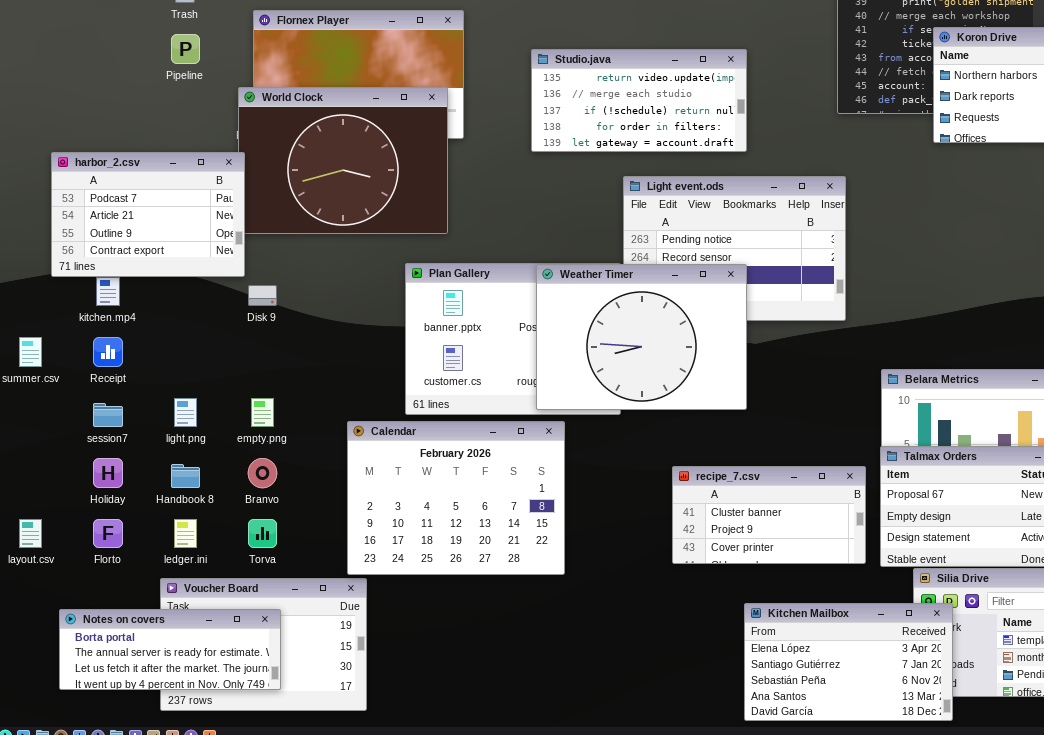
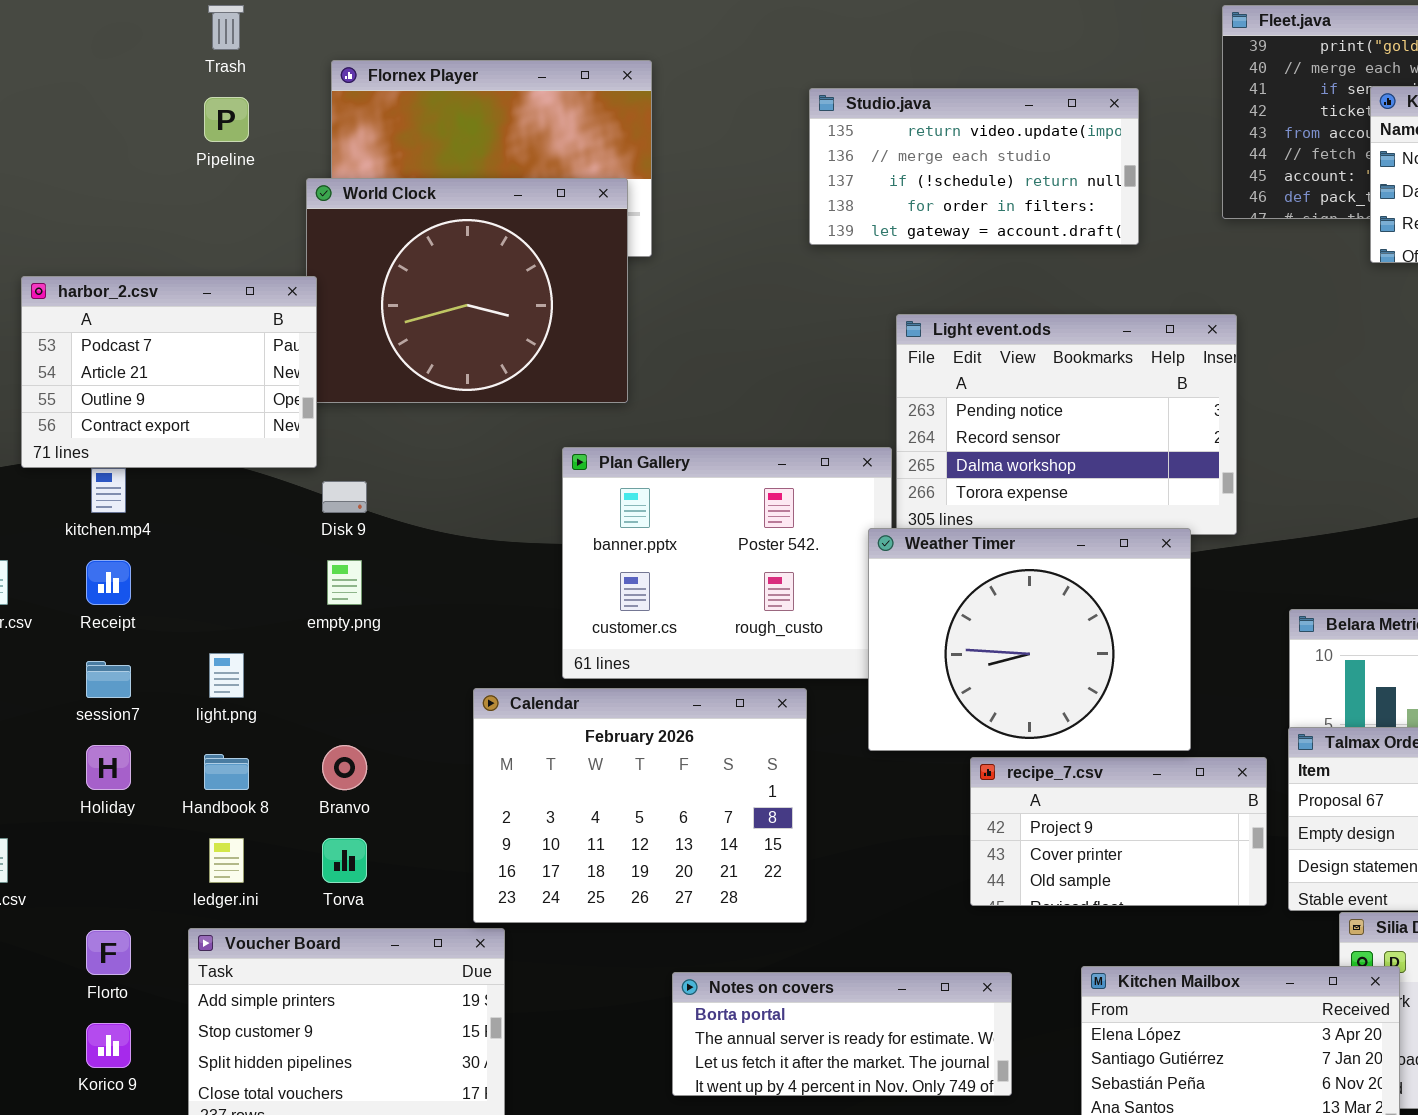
Studio.java: [531,49,747,152] -> [809,88,1139,245], moved
Weather Timer: [536,264,747,410] -> [868,528,1191,751], moved
empty.png: [251,398,274,427] -> [327,560,362,605], moved
recipe_7.csv: [672,466,866,564] -> [970,757,1267,906], scrolled down 1 row
Florto: [93,519,123,548] -> [86,930,131,975], moved
Notes on covers: [59,609,281,690] -> [672,972,1012,1096], moved

